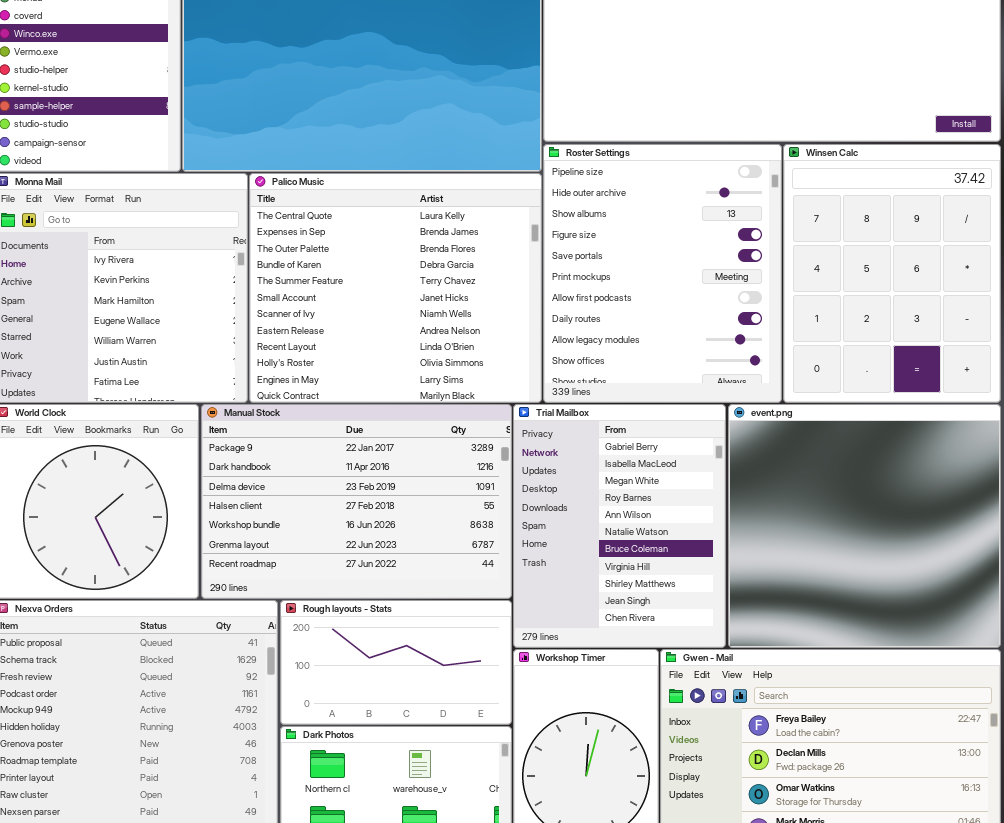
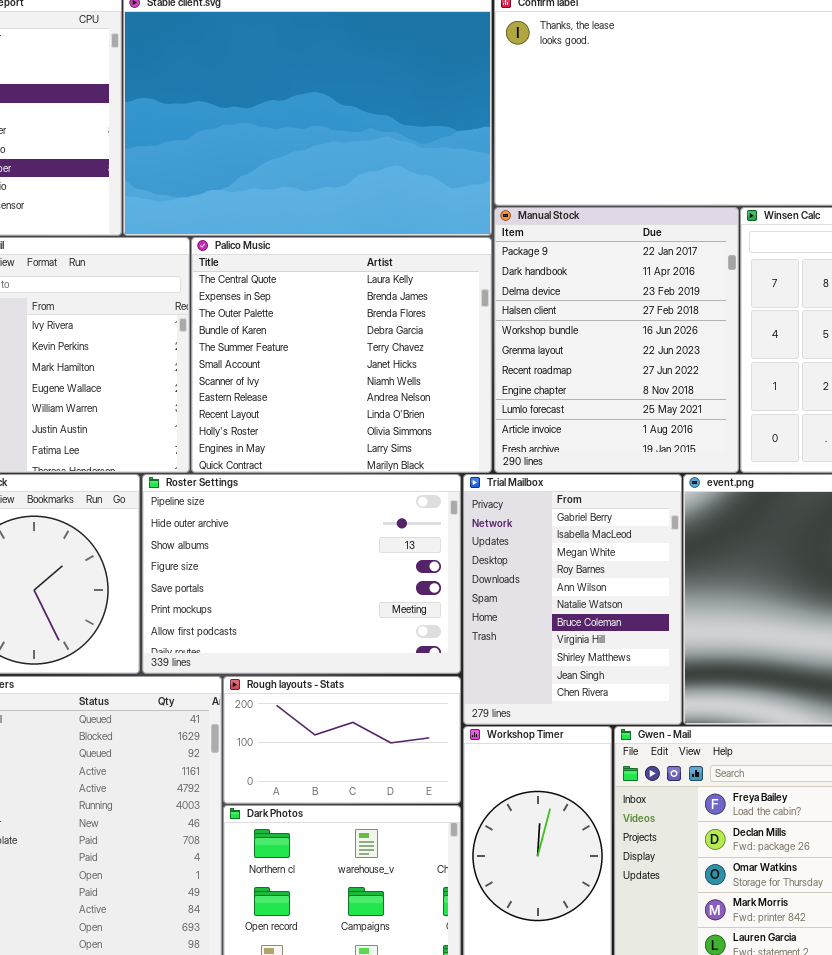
Roster Settings: [543,144,782,403] -> [142,474,461,674], moved, resized
Manual Stock: [201,404,512,599] -> [494,207,739,473], moved, resized

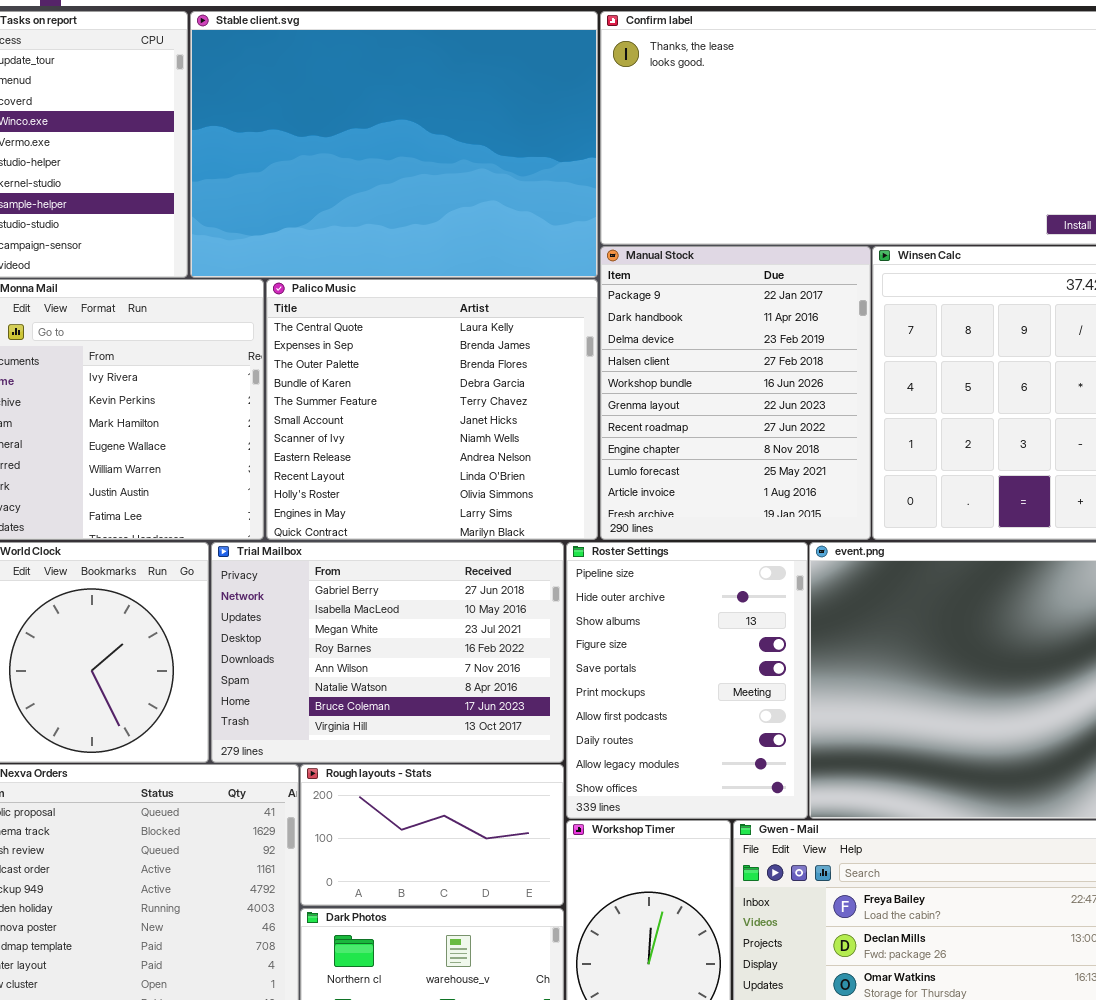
Roster Settings: [142,474,461,674] -> [566,542,808,819], moved, resized
Trial Mailbox: [463,474,682,725] -> [211,542,564,763], moved, resized

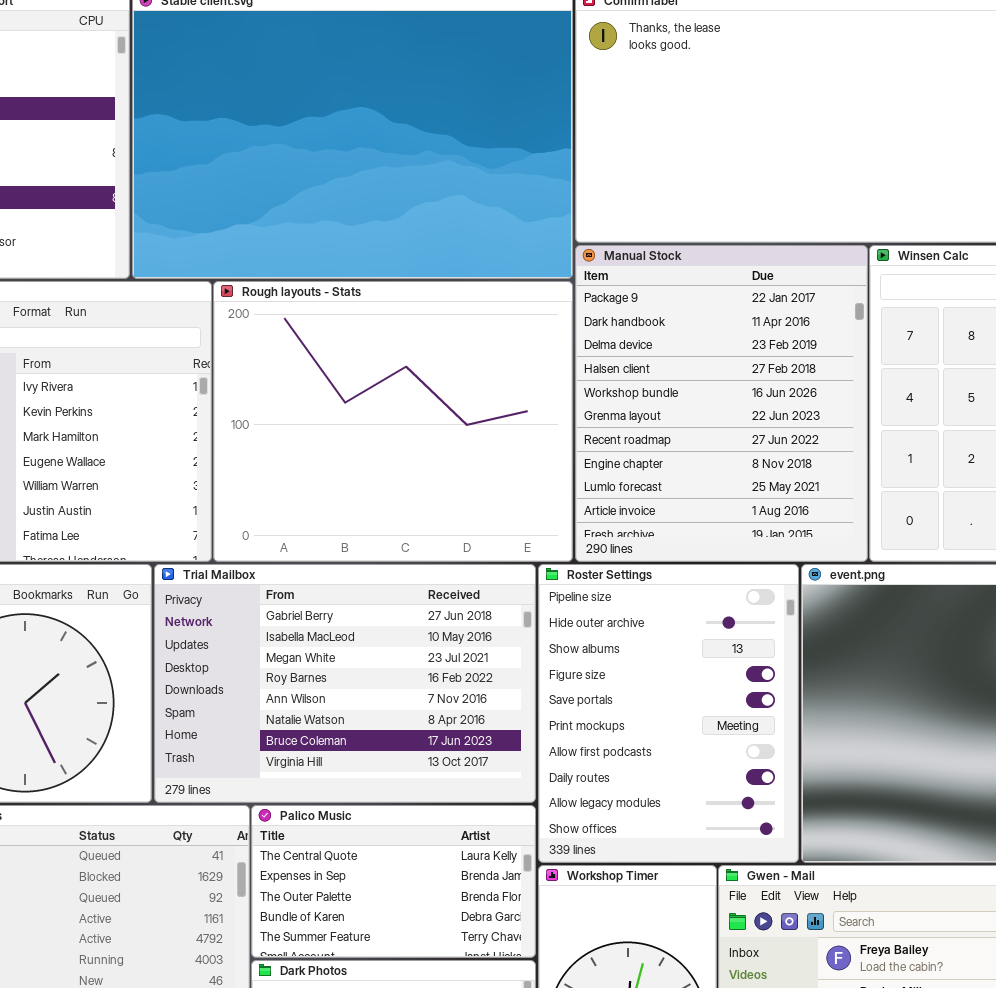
Palico Music: [266,279,598,540] -> [251,805,536,958], moved, resized
Rough layouts - Stats: [300,764,564,906] -> [213,281,573,562], moved, resized

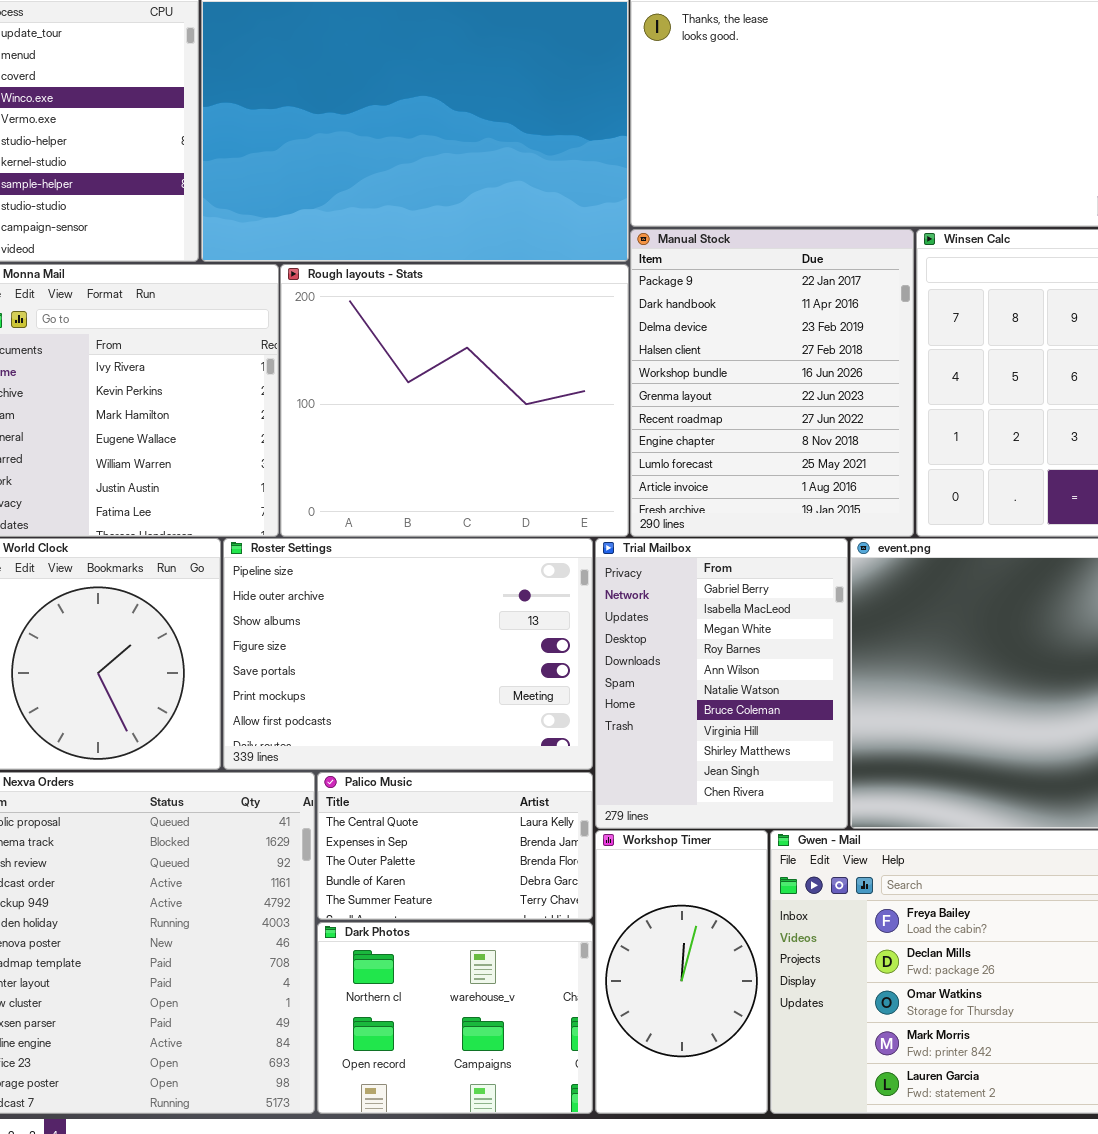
Trial Mailbox: [154,564,536,803] -> [595,538,848,829], moved, resized
Roster Settings: [538,564,799,863] -> [223,538,593,770], moved, resized

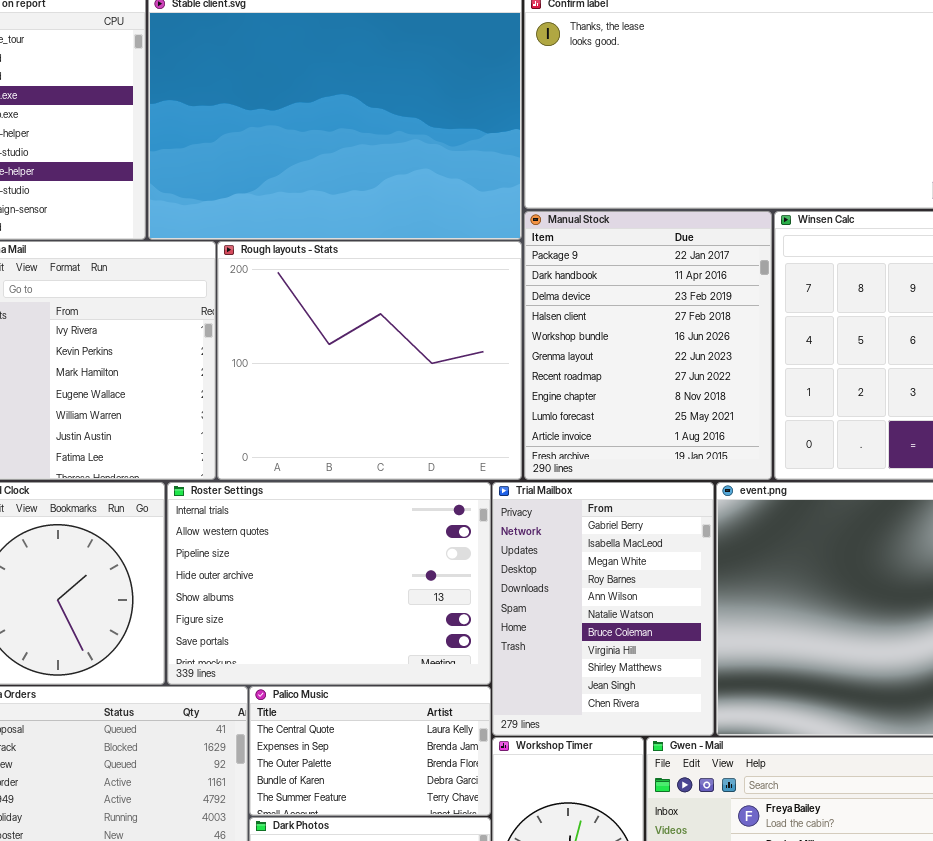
Roster Settings: [223,538,593,770] -> [167,482,491,685], scrolled up 2 rows

